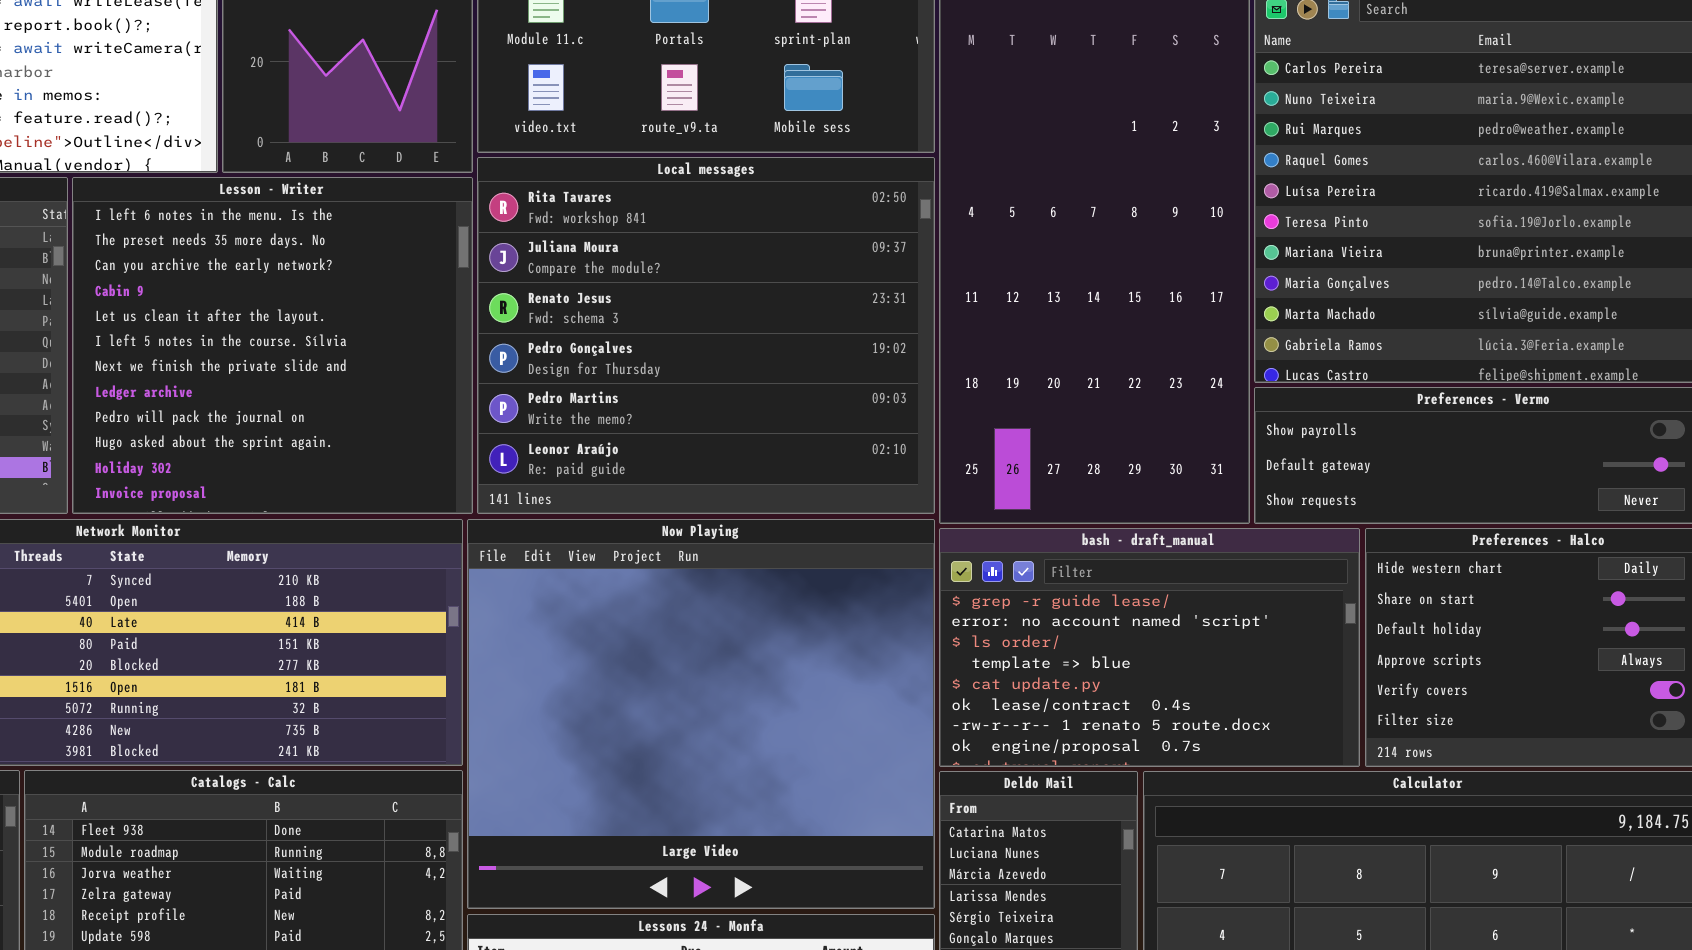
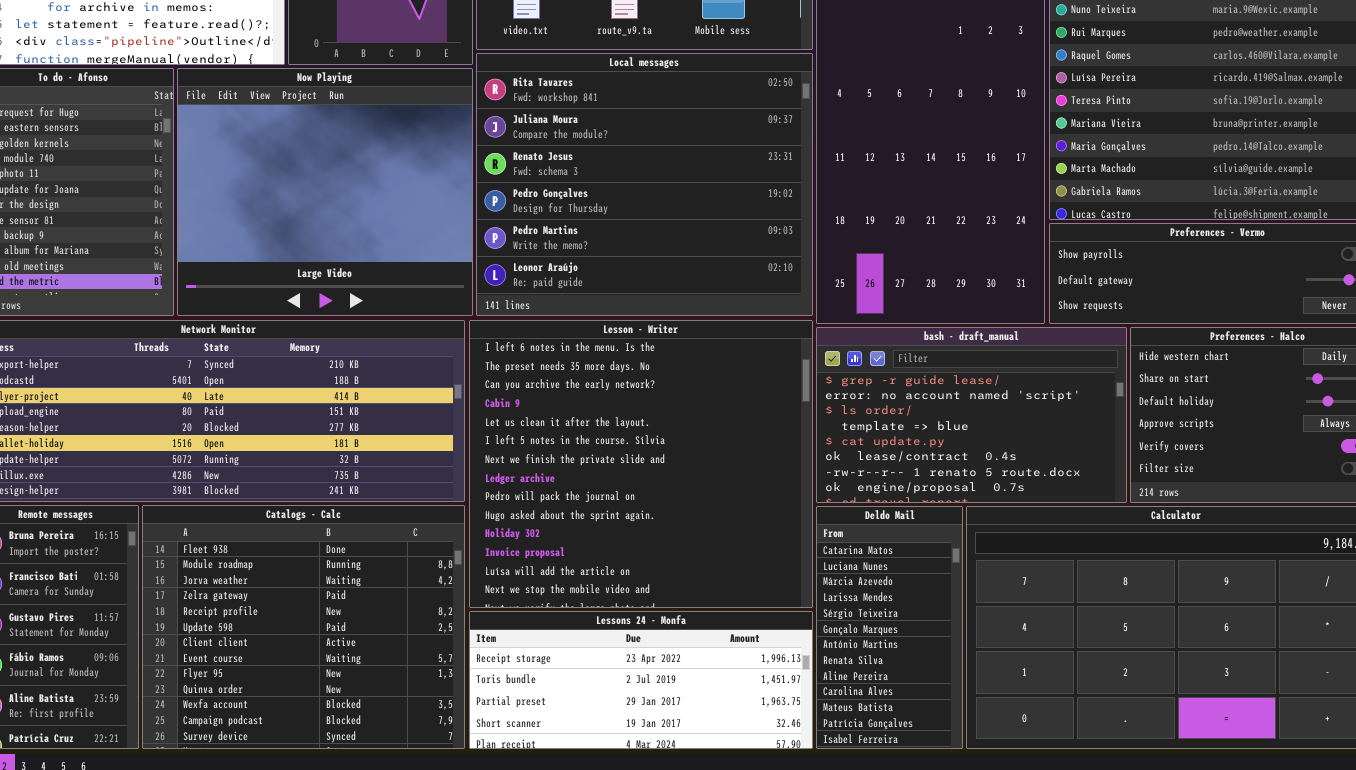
Lesson - Writer: [72,177,473,514] -> [469,320,813,608], moved, resized
Now Playing: [467,519,935,909] -> [177,68,473,316], moved, resized

